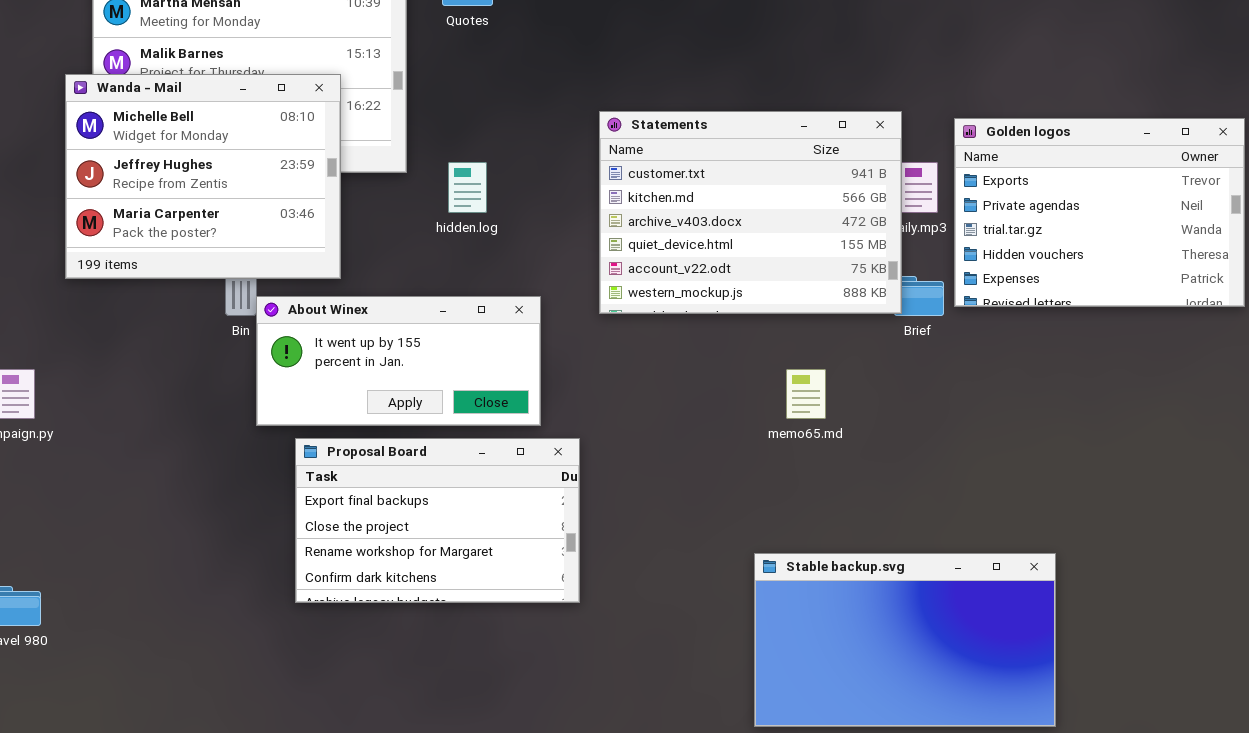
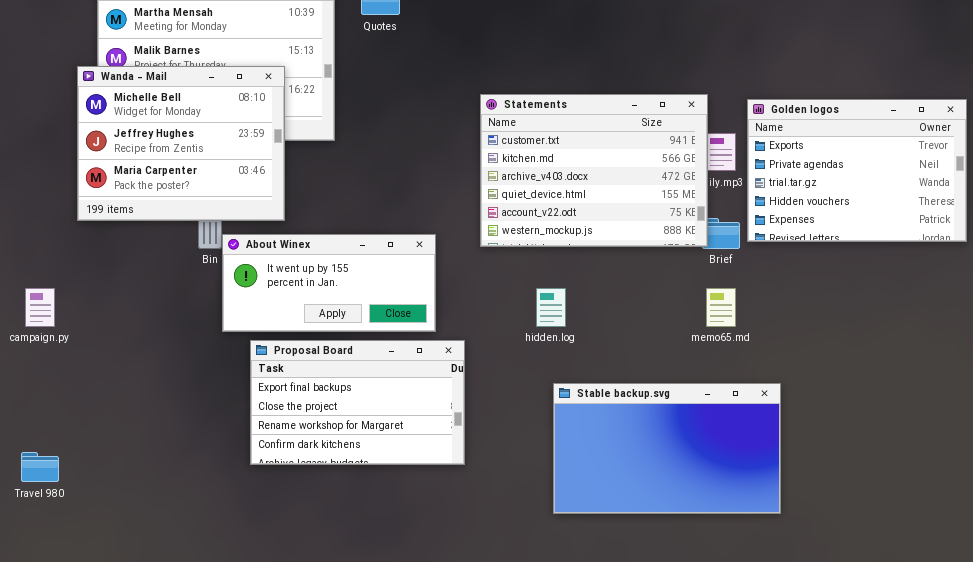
hidden.log: [448,162,487,213] -> [536,288,566,327], moved
memo65.md: [786,369,826,419] -> [706,288,736,327], moved
Stable backup.svg: [754,553,1056,727] -> [553,383,781,514], moved

